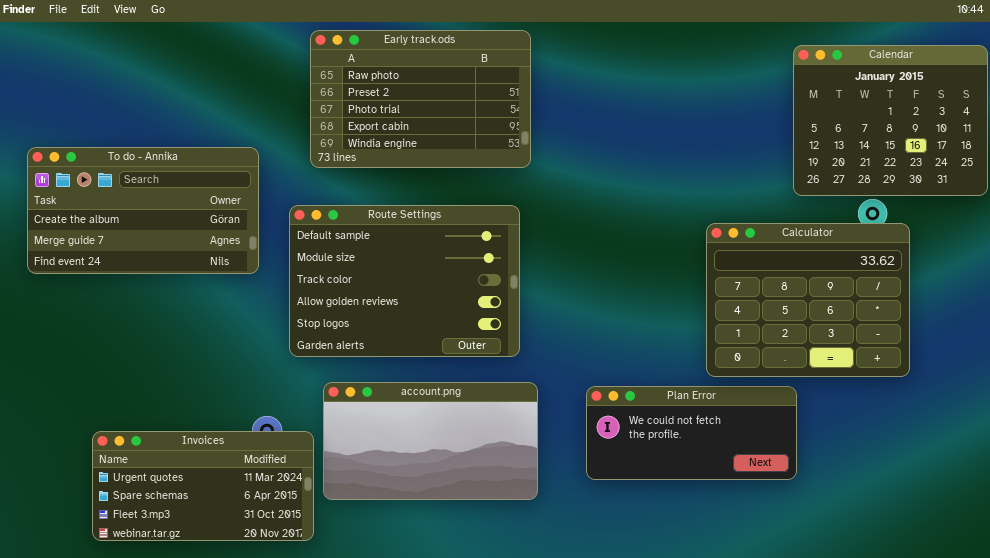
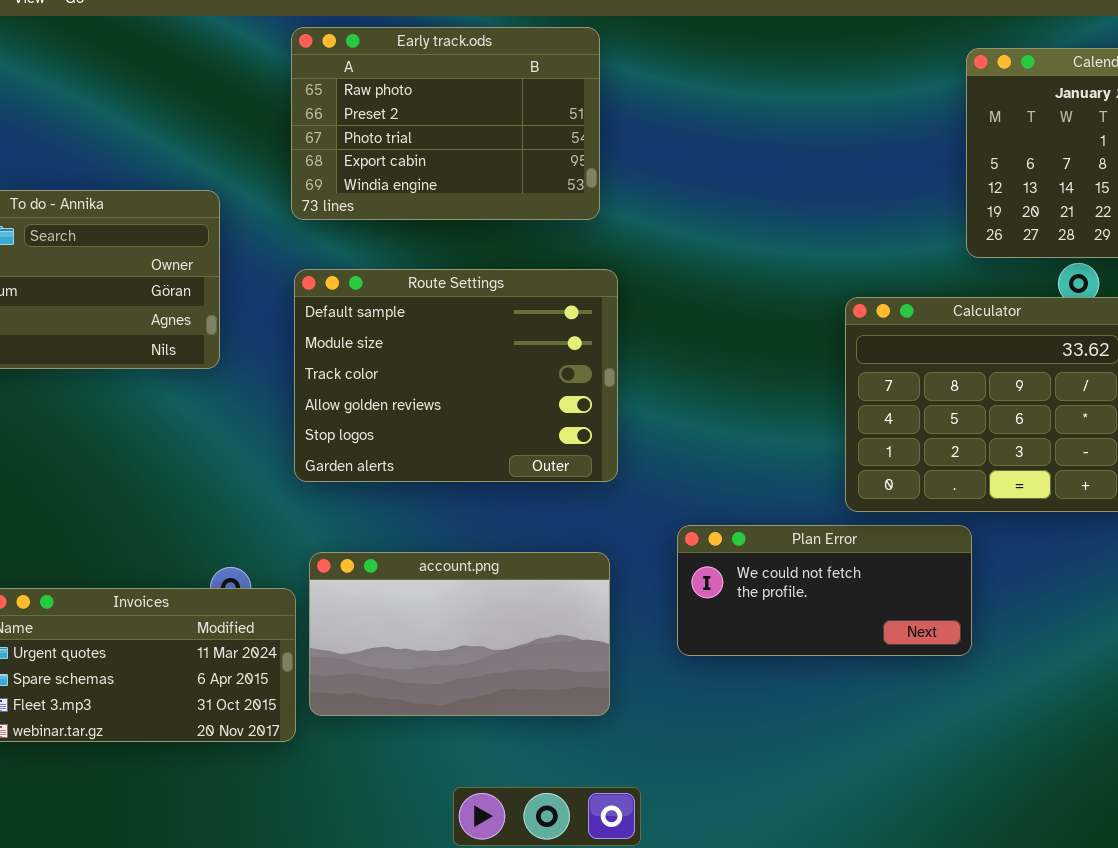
Route Settings: [289,205,520,357] -> [294,269,618,482], moved
account.png: [323,382,538,500] -> [309,552,610,716], moved

